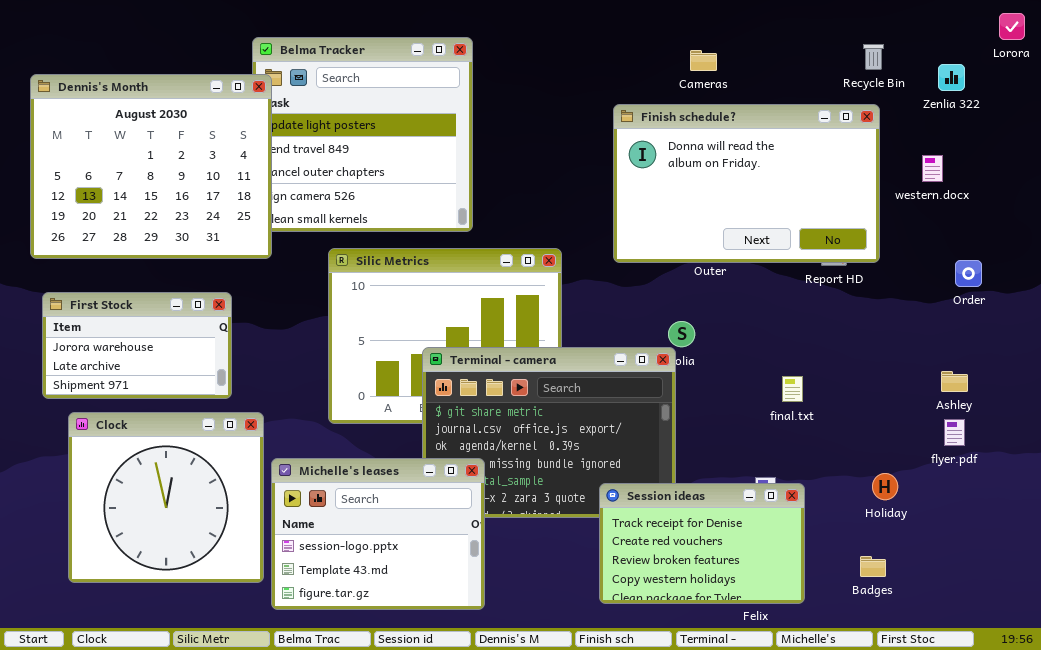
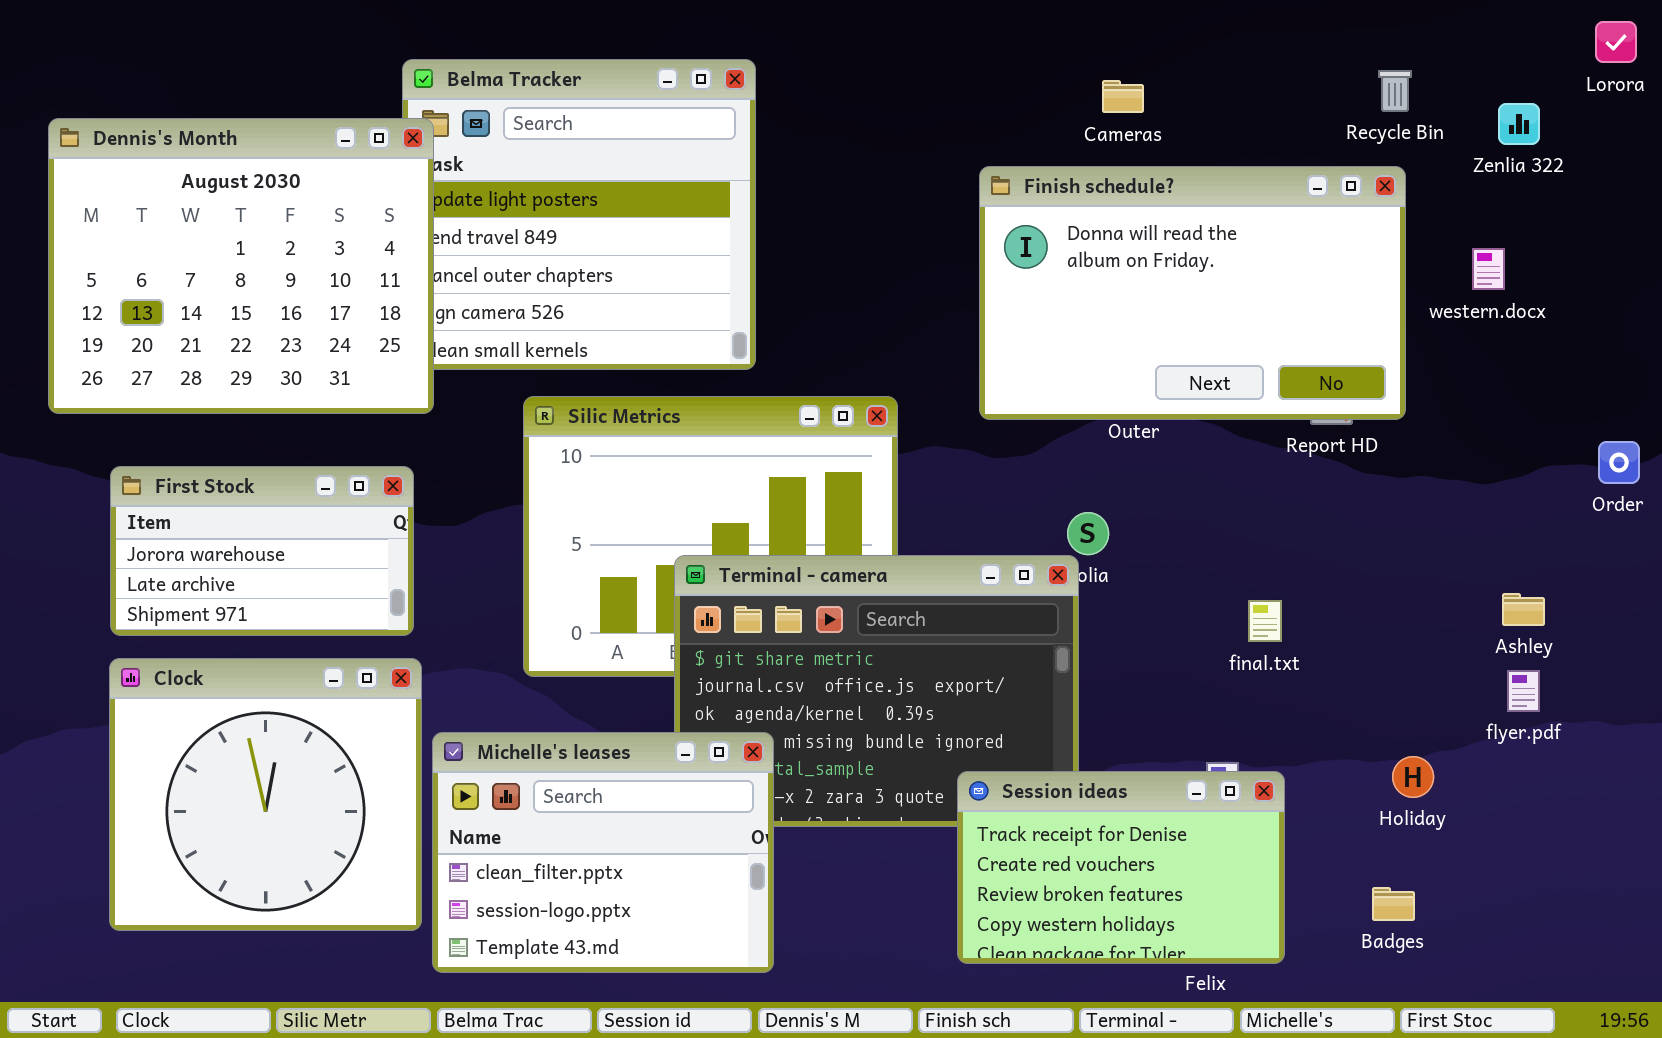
Order: [955,260,982,287] -> [1598,441,1640,484], moved
First Stock: [42,292,232,399] -> [110,466,414,636], moved
Michelle's leases: [271,458,485,610] -> [432,732,774,973], scrolled up 1 row

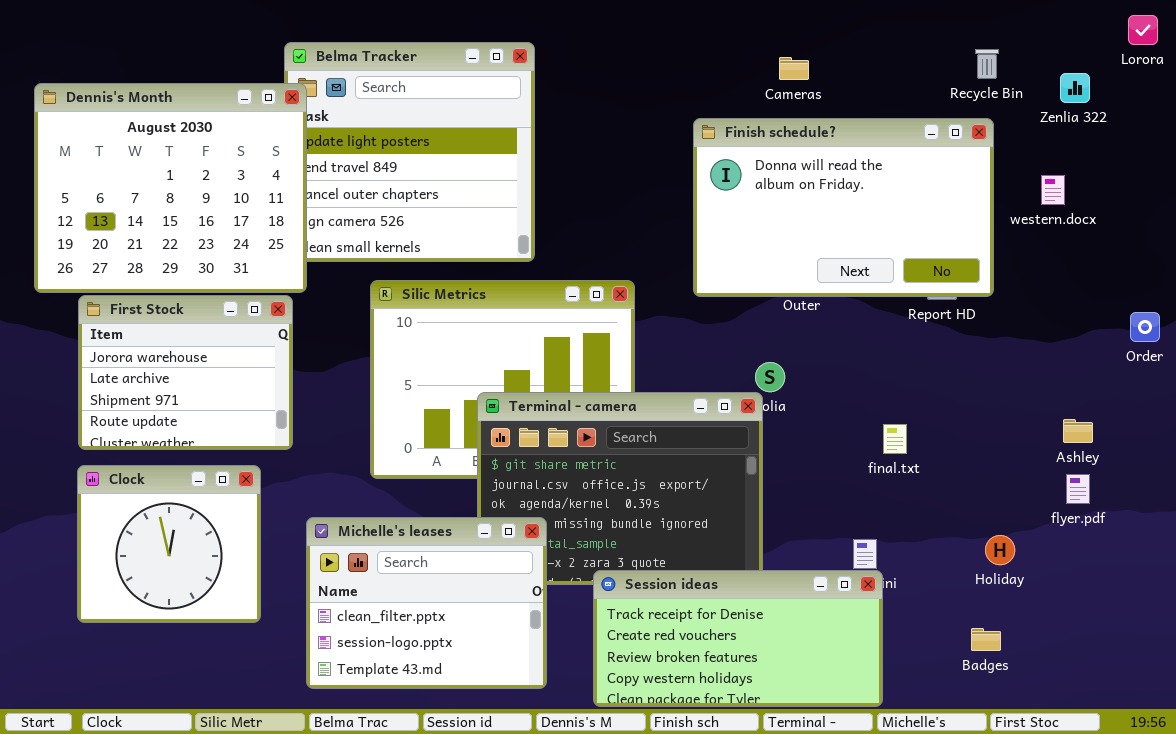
First Stock: [110,466,414,636] -> [78,295,293,450], resized
Clock: [109,658,422,931] -> [77,465,261,623], resized
Session ideas: [957,771,1285,964] -> [593,570,883,707], moved, resized

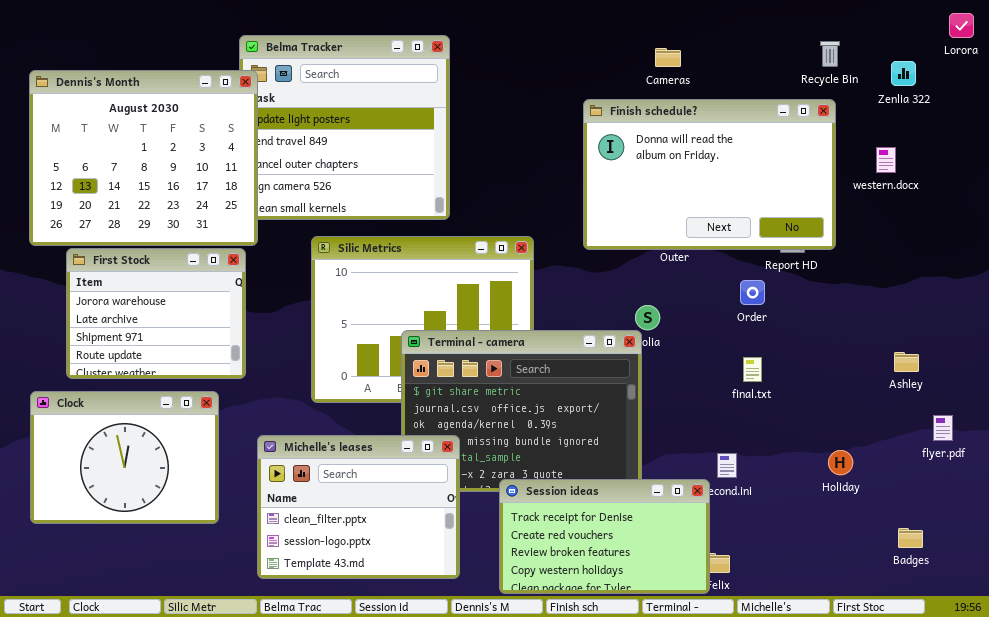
Order: [1130,312,1160,342] -> [740,280,765,305], moved
Clock: [77,465,261,623] -> [30,391,219,524], resized
flyer.pdf: [1066,474,1090,504] -> [933,415,953,441], moved
Session ideas: [593,570,883,707] -> [499,479,710,594], resized
Badges: [971,628,1001,651] -> [898,528,923,548], moved

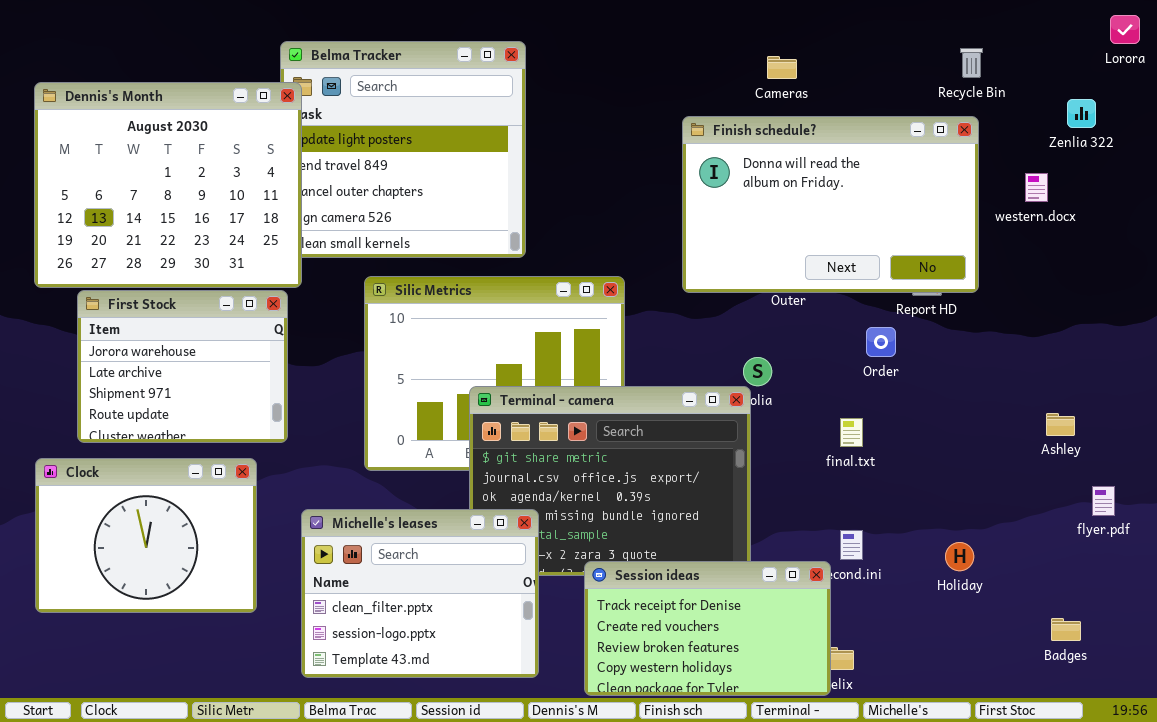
Zenlia 322: [891,61,916,86] -> [1067,99,1096,128], moved
final.txt: [743,357,762,382] -> [840,418,863,447], moved
Holiday: [828,450,853,475] -> [945,542,974,571], moved

